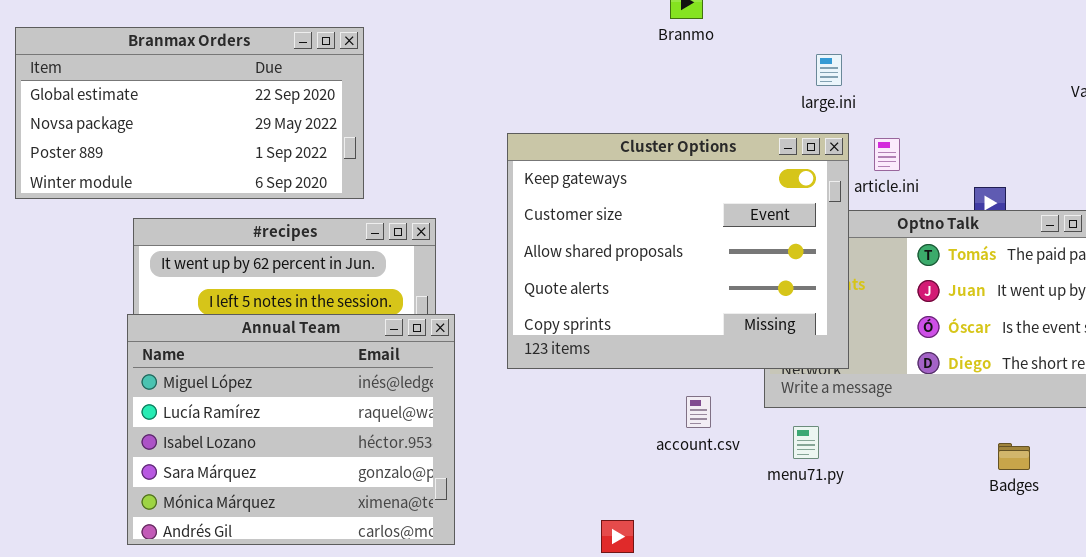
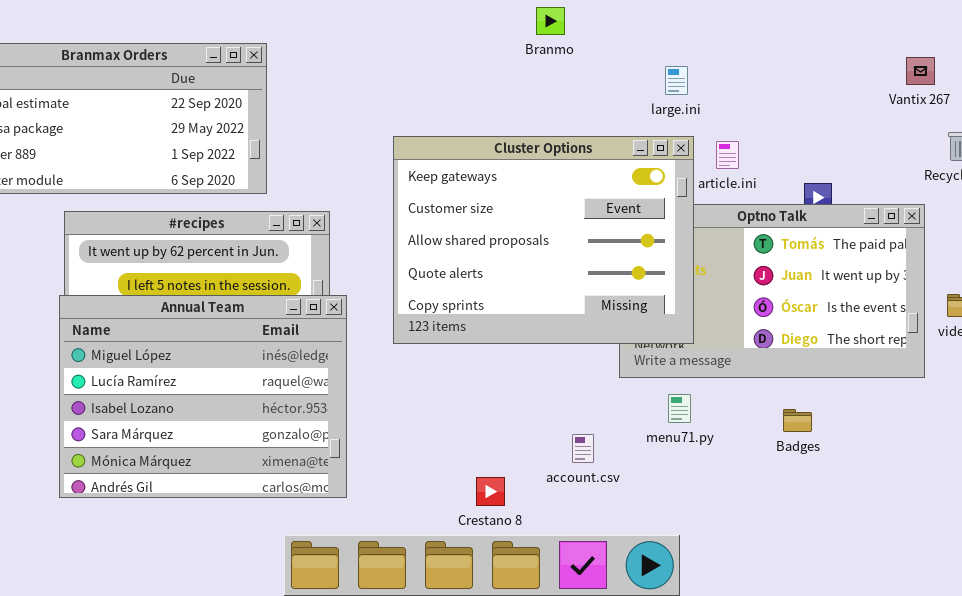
account.csv: [686,396,711,428] -> [572,434,594,463], moved
menu71.py: [793,426,819,459] -> [668,394,691,423], moved
Badges: [998,443,1030,470] -> [783,409,812,432], moved

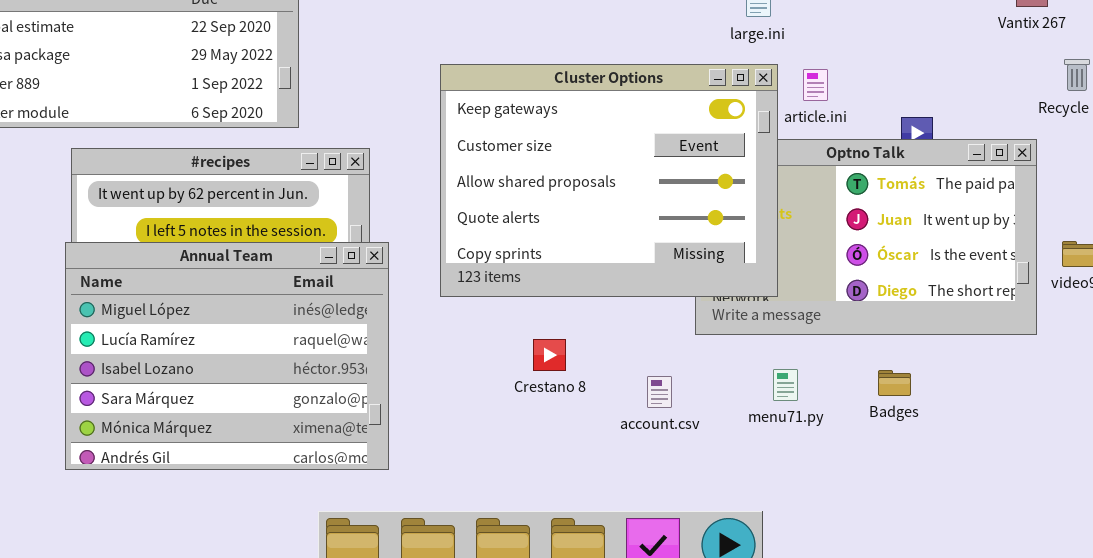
menu71.py: [668,394,691,423] -> [773,369,798,401], moved
account.csv: [572,434,594,463] -> [647,376,672,408], moved
Crestano 8: [476,477,505,506] -> [533,339,566,371], moved

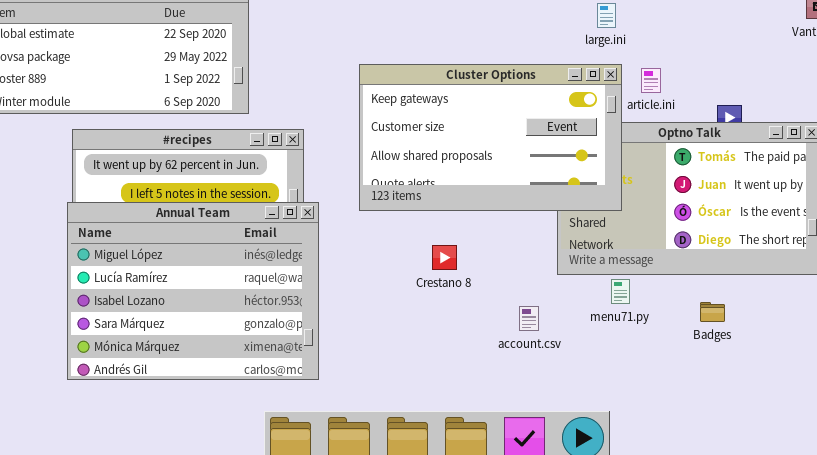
Cluster Options: [440,64,778,297] -> [359,64,622,211], resized
Crestano 8: [533,339,566,371] -> [432,245,457,270], moved
menu71.py: [773,369,798,401] -> [611,279,630,304], moved

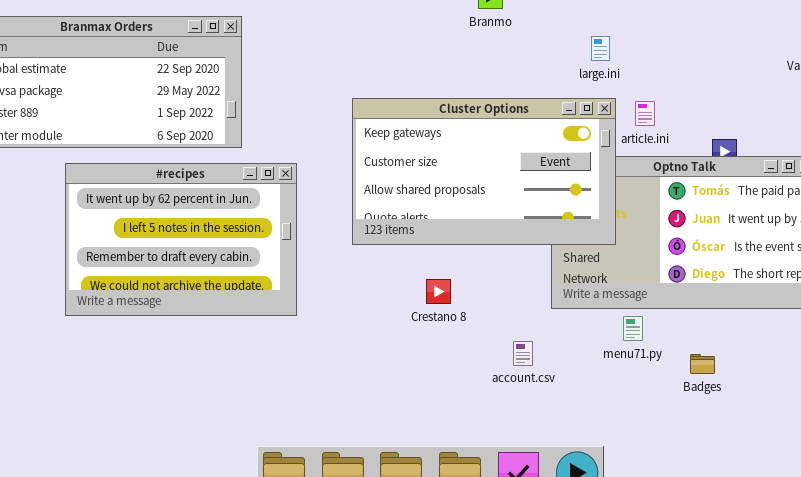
Annual Team: [67,202,319,380] -> none, closed
menu71.py: [611,279,630,304] -> [623,316,643,341], moved
Badges: [700,302,725,322] -> [690,354,715,374], moved

